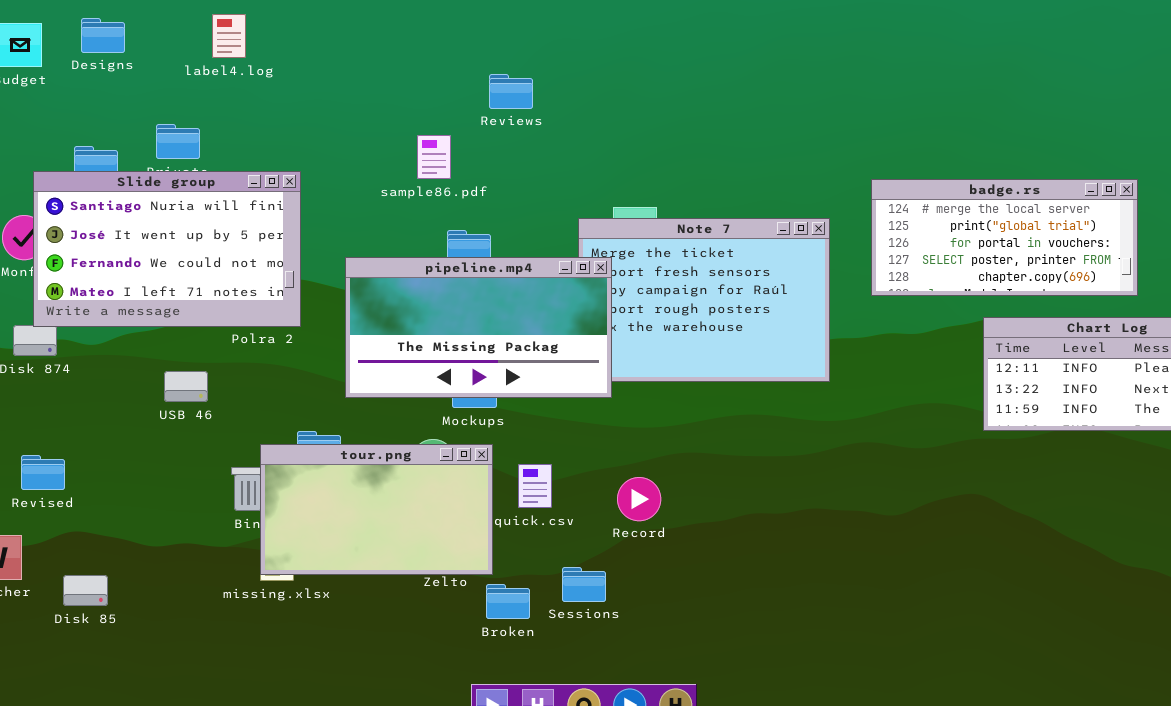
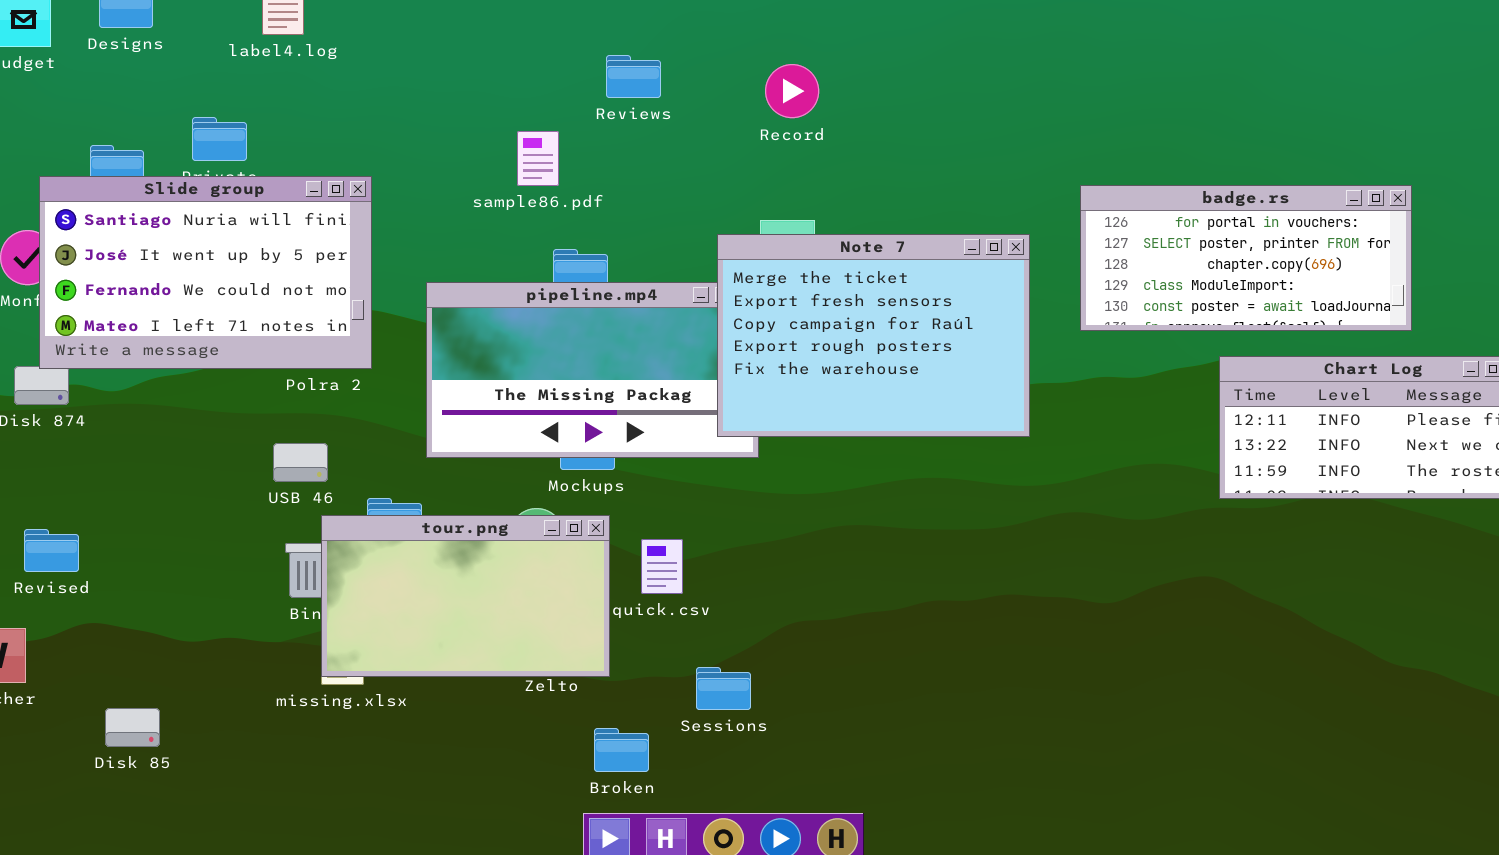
badge.rs: [871,179,1138,296] -> [1080,185,1412,331], scrolled down 2 rows
Note 7: [578,218,830,382] -> [717,234,1030,437], raised
USB 46: [164,371,208,402] -> [273,443,328,482], moved
Record: [617,477,661,521] -> [765,64,819,118], moved
Disk 85: [63,575,108,606] -> [105,708,160,747], moved
Broken: [486,584,530,619] -> [594,728,649,772], moved

